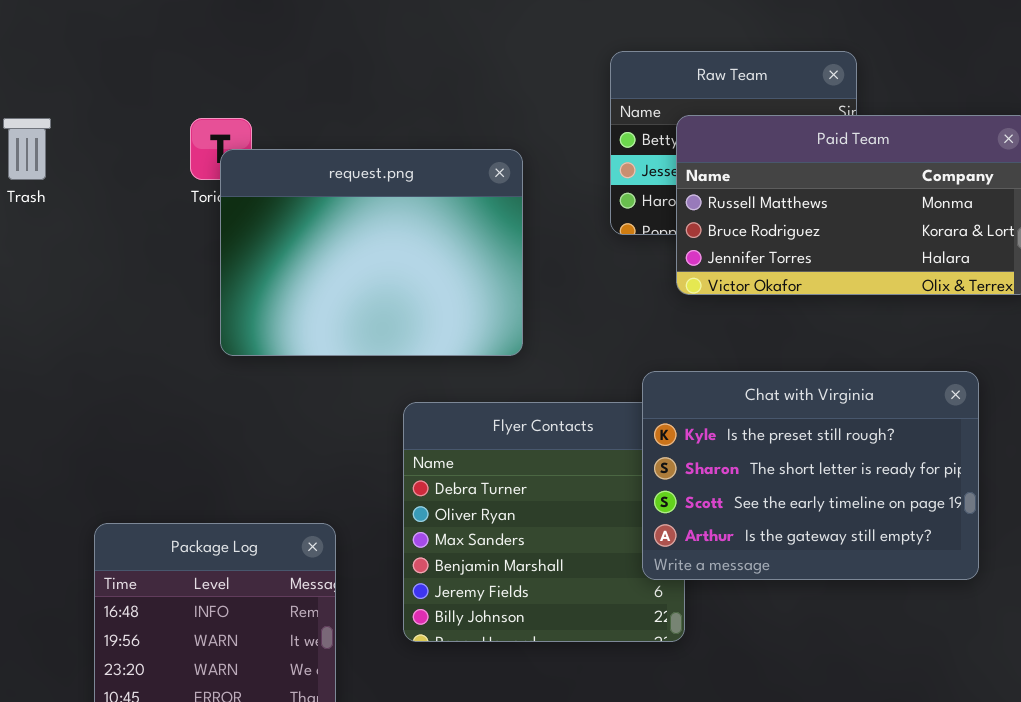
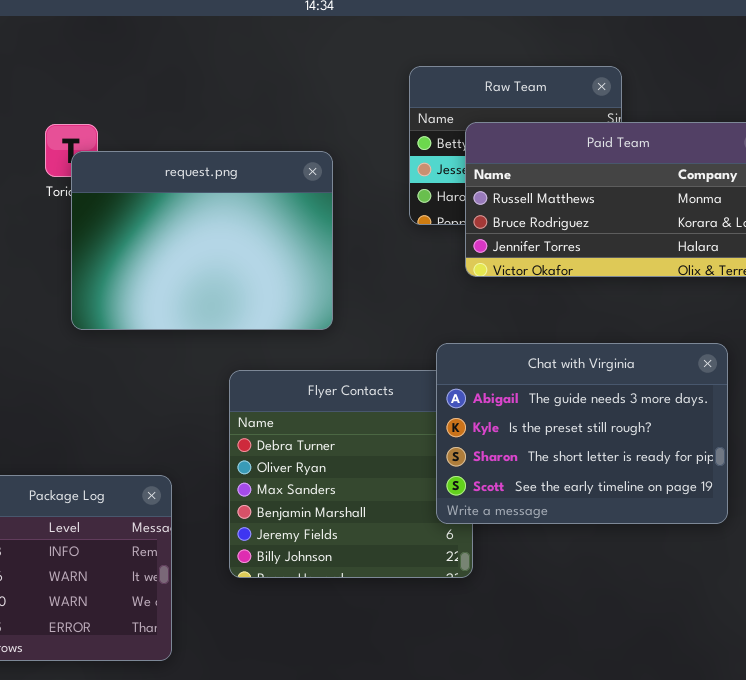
Chat with Virginia: [642,371,979,580] -> [436,343,728,524], scrolled up 1 row

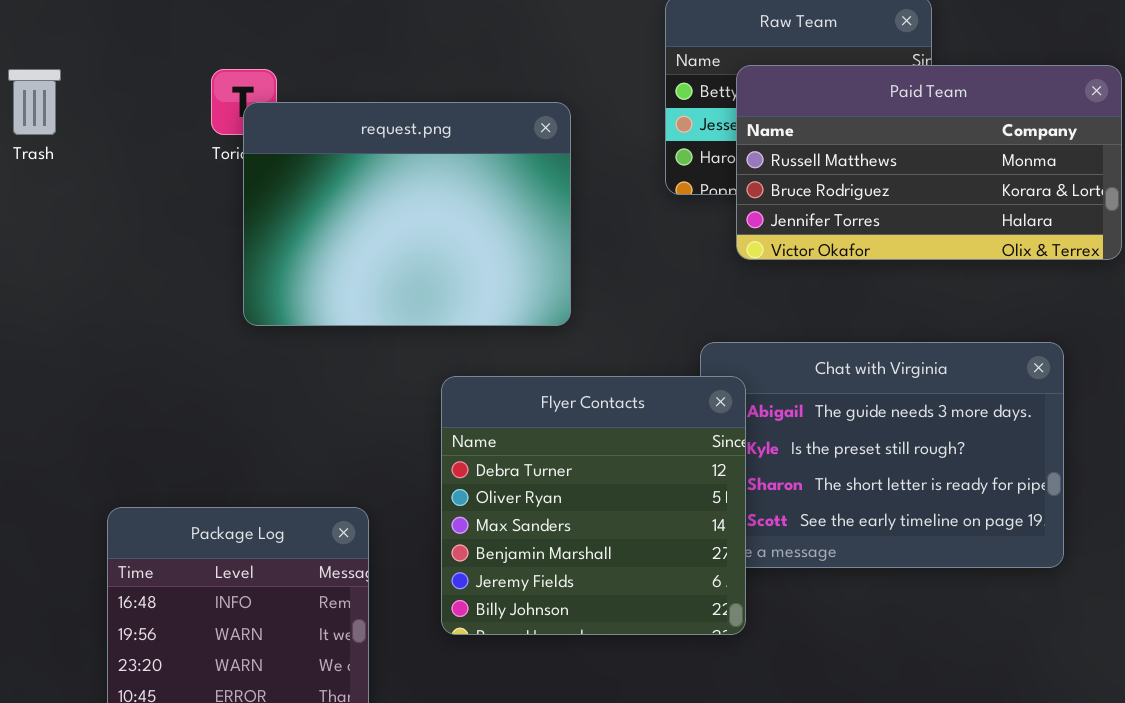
Flyer Contacts: [229,370,473,578] -> [441,376,746,635], raised

